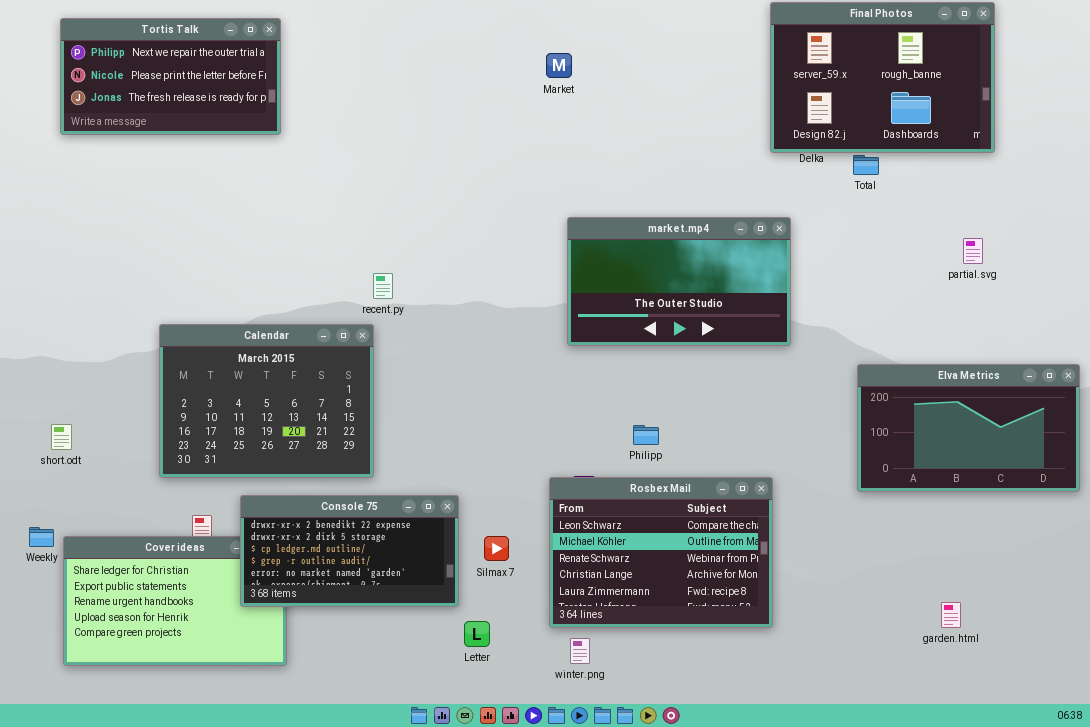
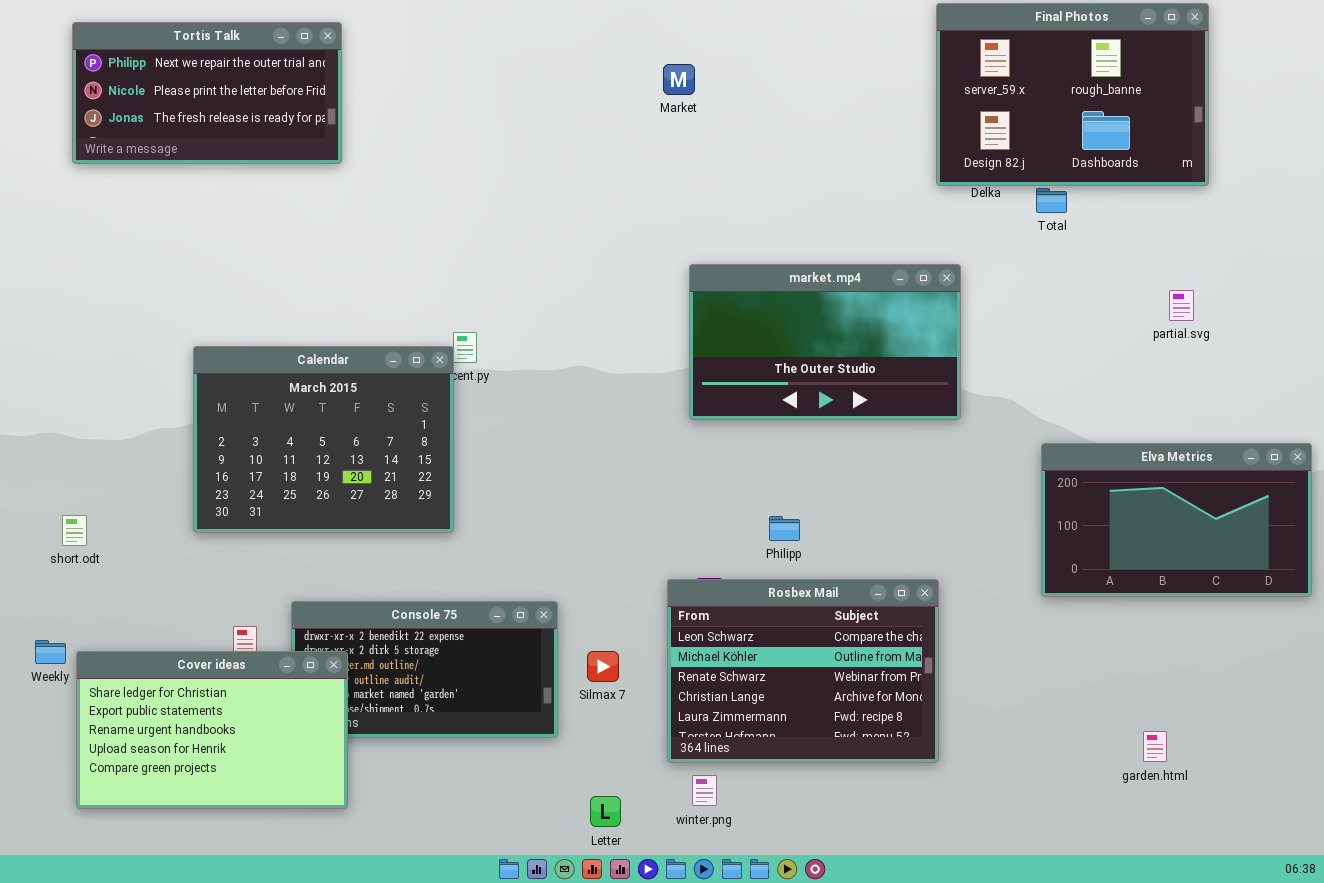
Calendar: [159,324,374,478] -> [193,346,454,533], moved
Cover ideas: [63,536,287,666] -> [76,651,348,809], raised
Letter: [464,621,490,647] -> [590,796,621,827], moved

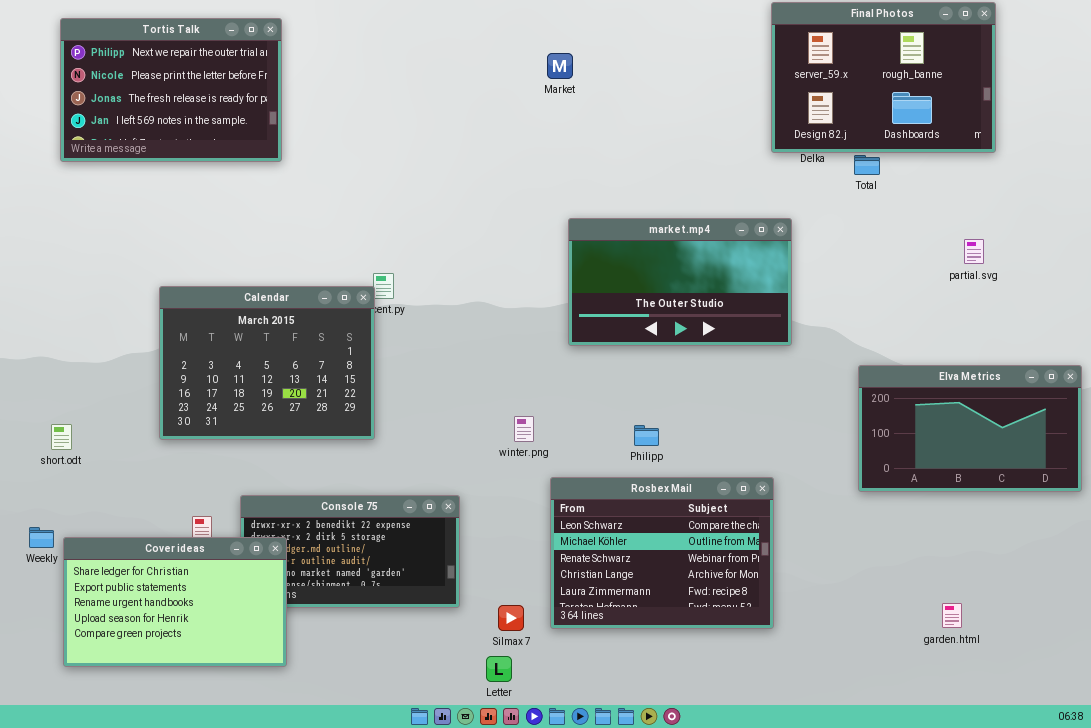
Tortis Talk: [72,22,342,164] -> [60,18,282,162], resized
Silmax 7: [587,651,619,682] -> [498,605,524,631], moved
winter.png: [692,775,717,806] -> [514,416,534,442], moved

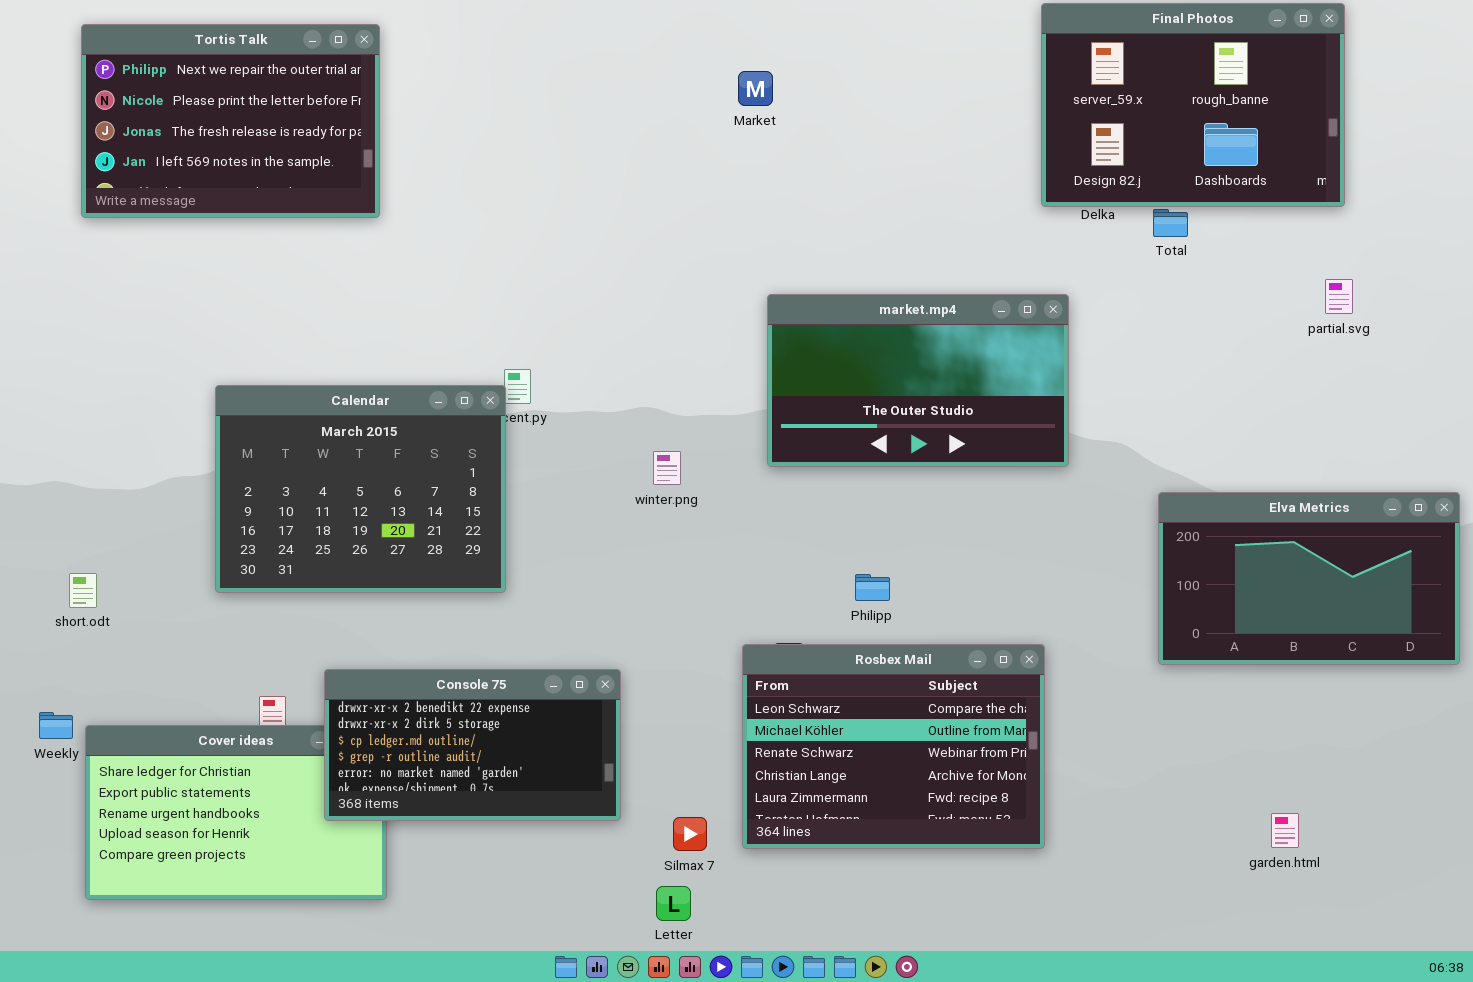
partial.svg: [964,239,984,264] -> [1325,279,1353,314], moved
winter.png: [514,416,534,442] -> [653,451,681,485], moved
Console 75: [240,495,460,608] -> [324,669,621,821], raised

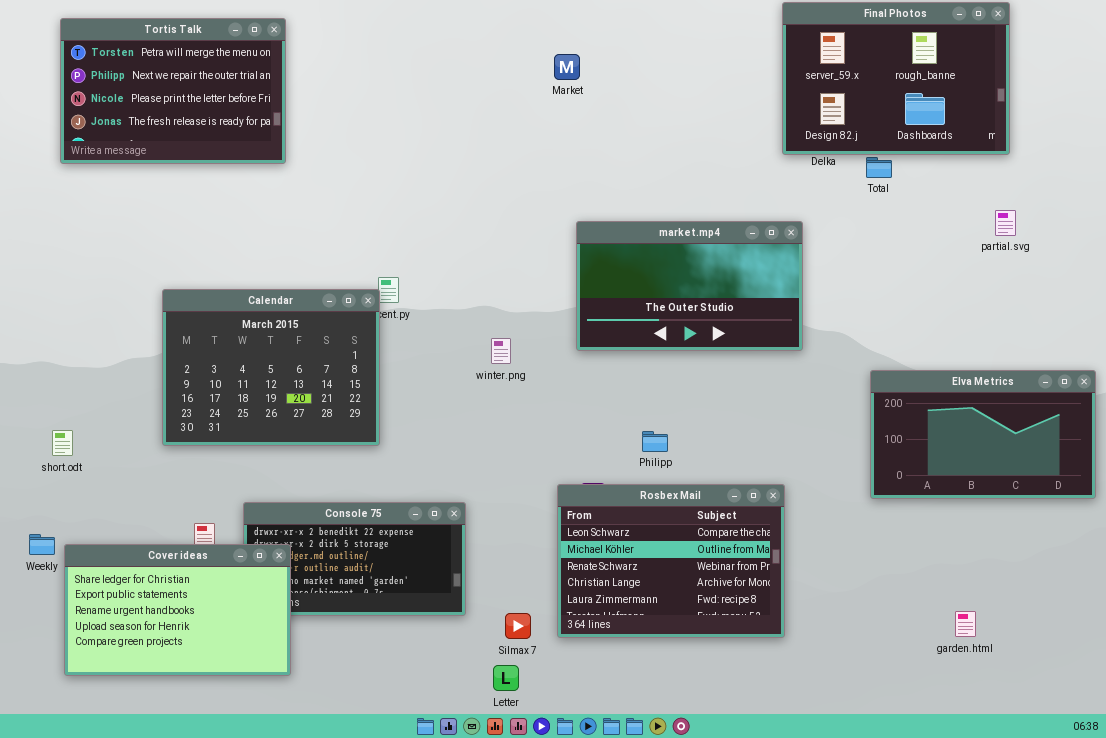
Tortis Talk: [81,24,380,218] -> [60,18,286,164], scrolled up 1 row
Cover ideas: [85,725,387,900] -> [64,544,291,676], raised

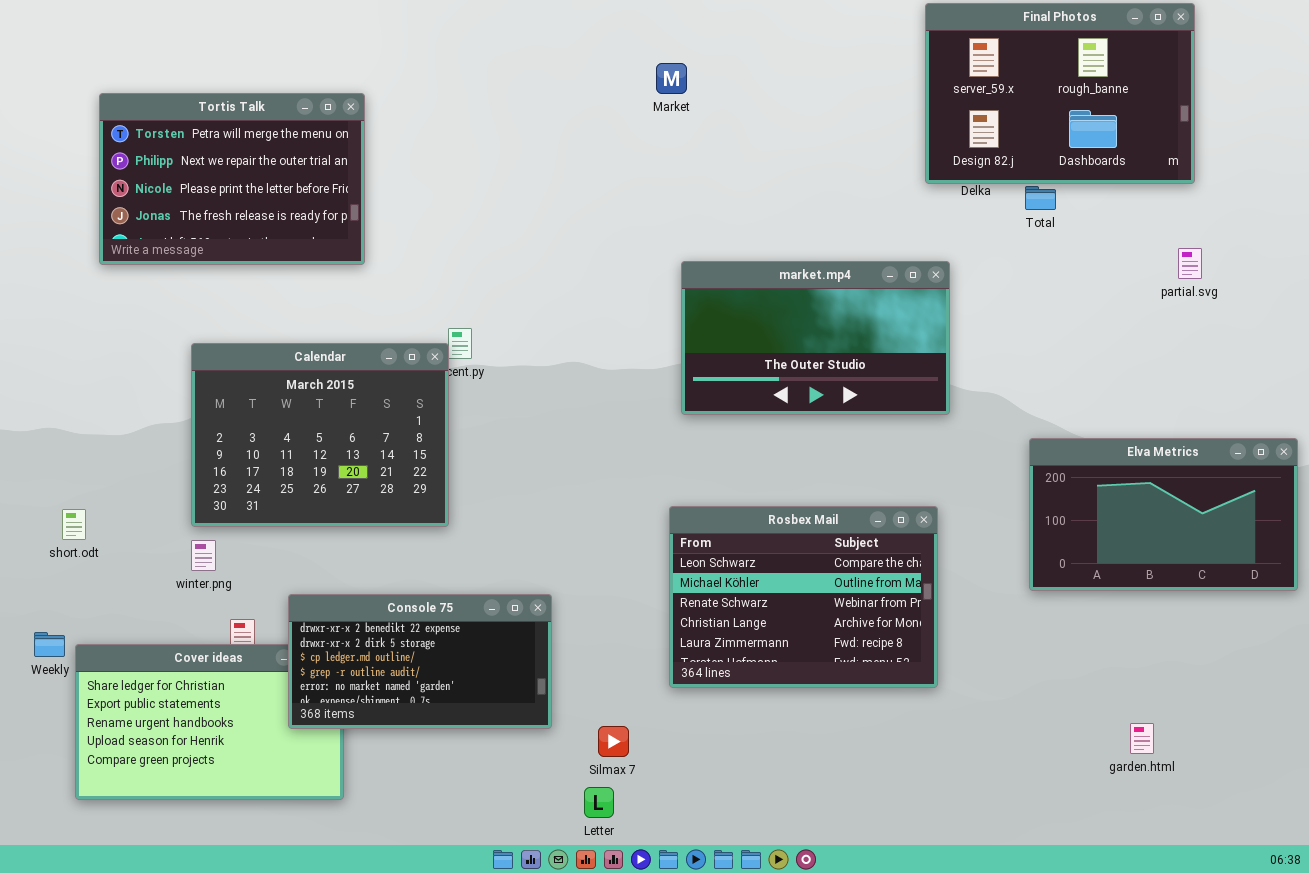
Tortis Talk: [60,18,286,164] -> [99,93,365,265], moved
winter.png: [491,338,511,364] -> [191,540,216,571], moved
Rosbex Mail: [557,484,785,638] -> [669,506,938,688], moved
Console 75: [243,502,466,616] -> [288,594,552,729], raised

